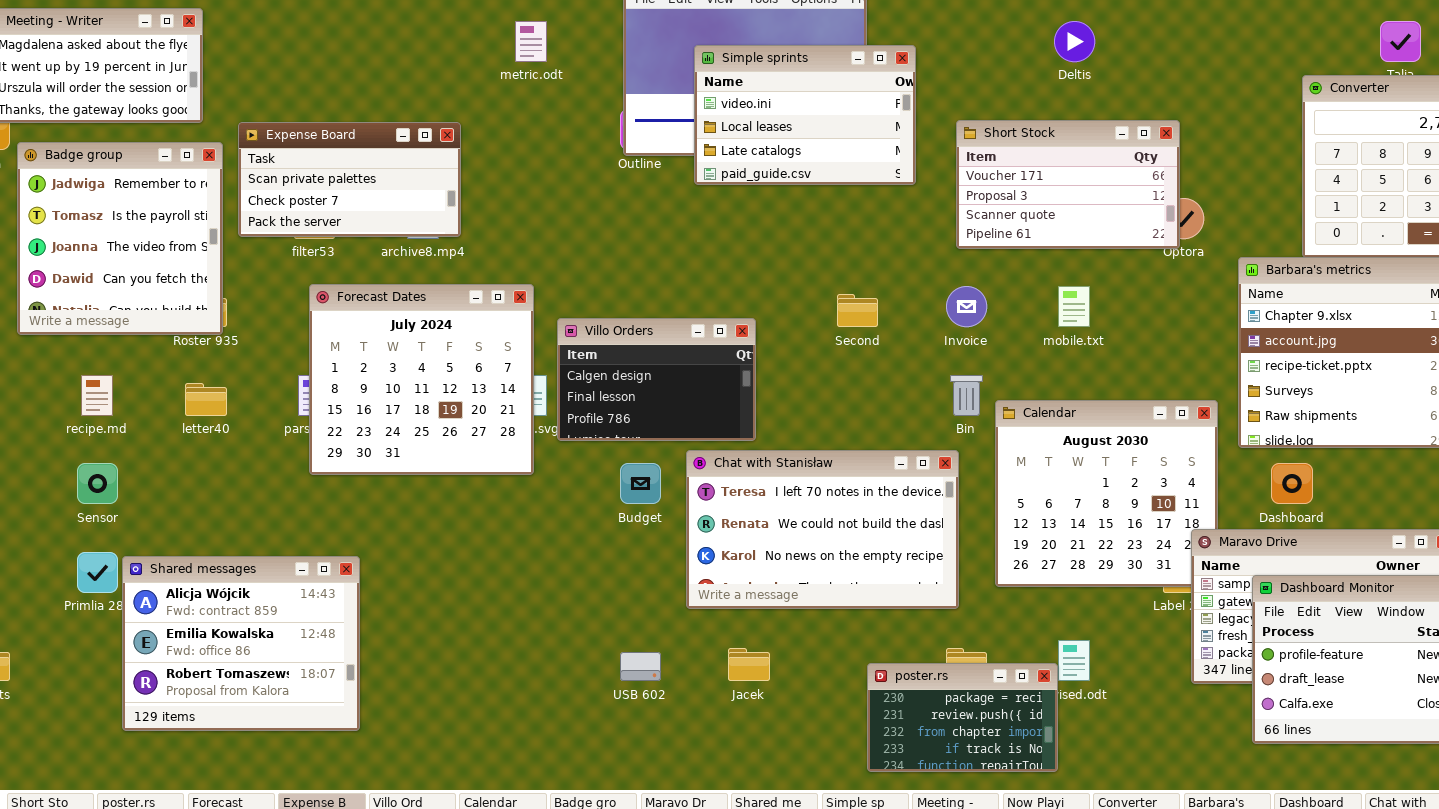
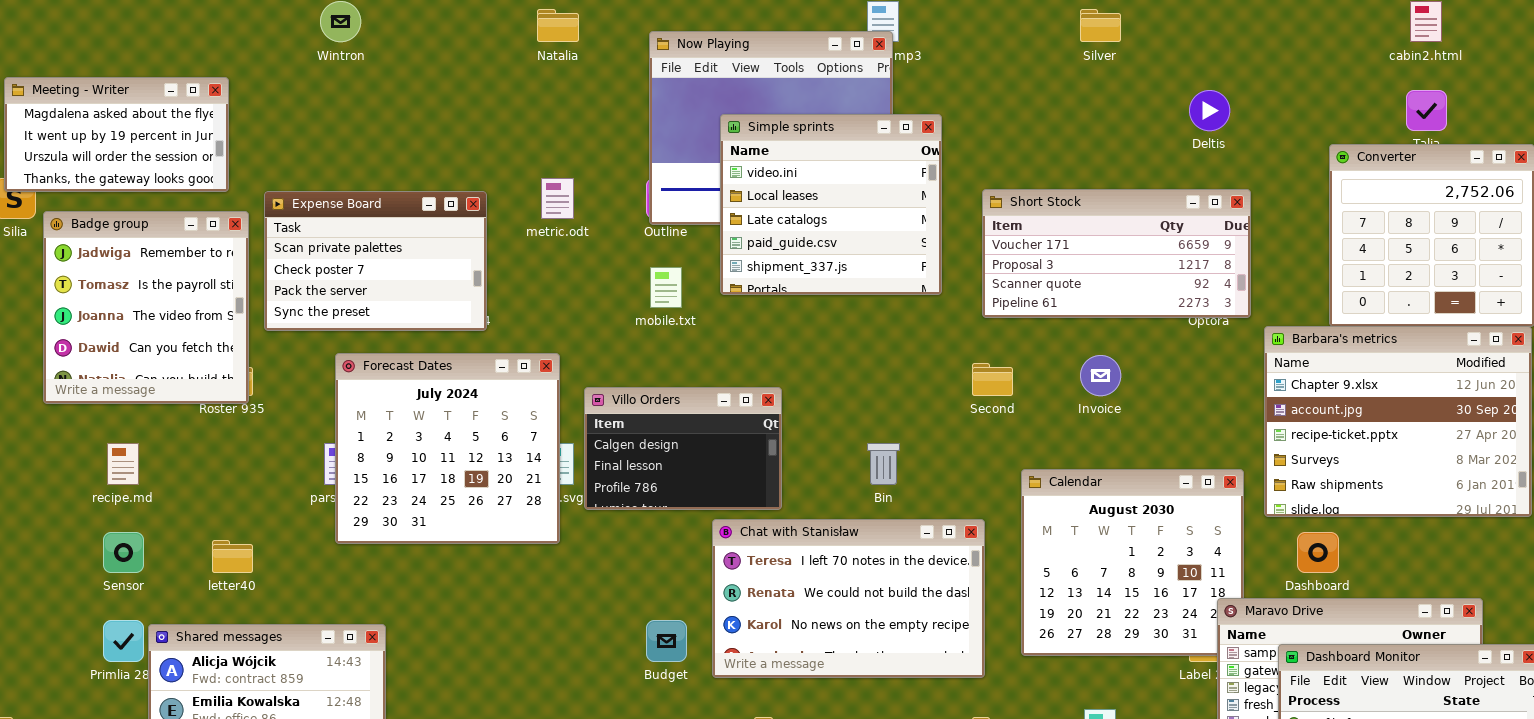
metric.odt: [515,21,547,62] -> [541,178,574,219], moved
Deltis: [1054,21,1095,62] -> [1189,90,1230,131], moved
Simple sprints: [694,45,916,185] -> [720,114,942,295], resized
Short Stock: [956,120,1180,249] -> [982,189,1251,318], resized
Expense Board: [238,122,461,237] -> [264,191,487,331], resized
Invoice: [946,286,987,327] -> [1080,355,1121,396], moved
mobile.txt: [1058,286,1090,327] -> [650,267,682,308], moved
Second: [837,294,878,327] -> [972,363,1013,396], moved
Bin: [950,375,983,416] -> [867,443,900,485], moved
letter40: [185,383,227,416] -> [212,540,253,573], moved
Budget: [620,463,661,504] -> [646,620,687,662], moved

